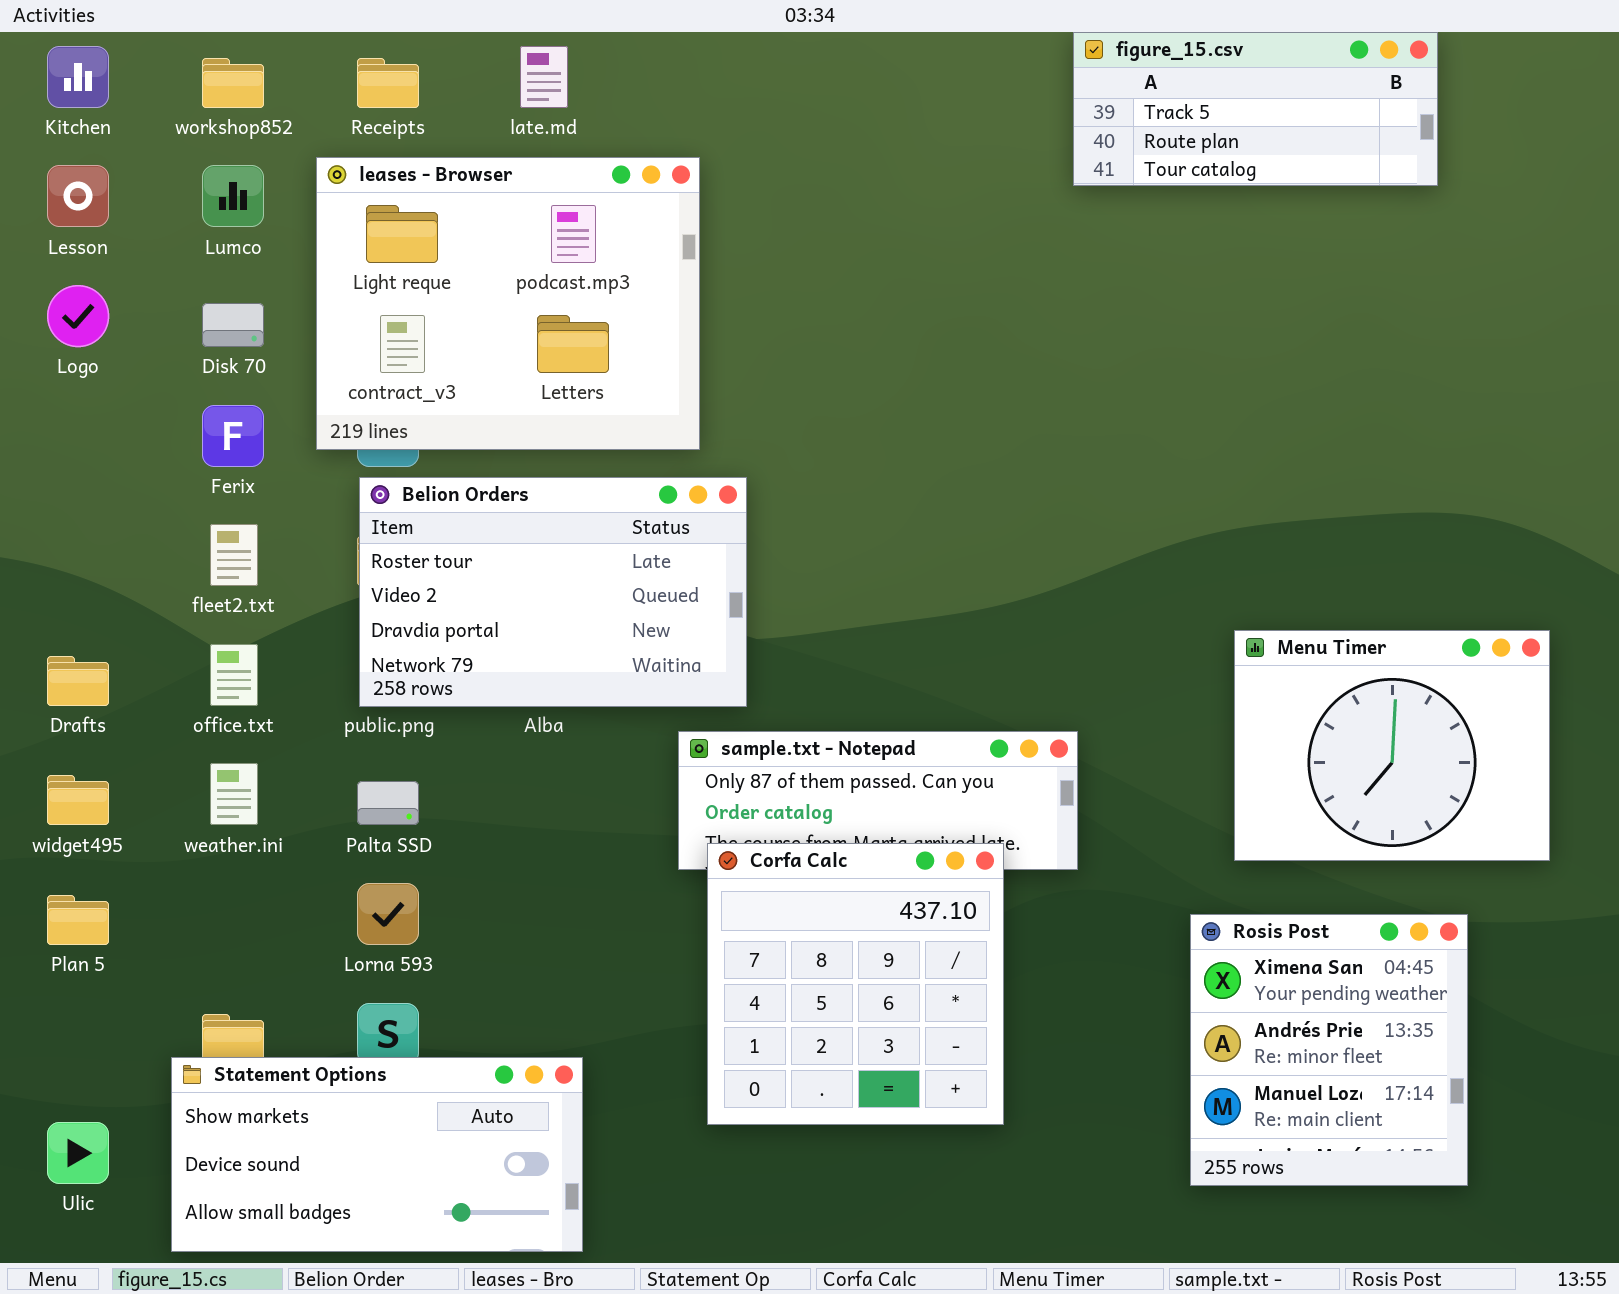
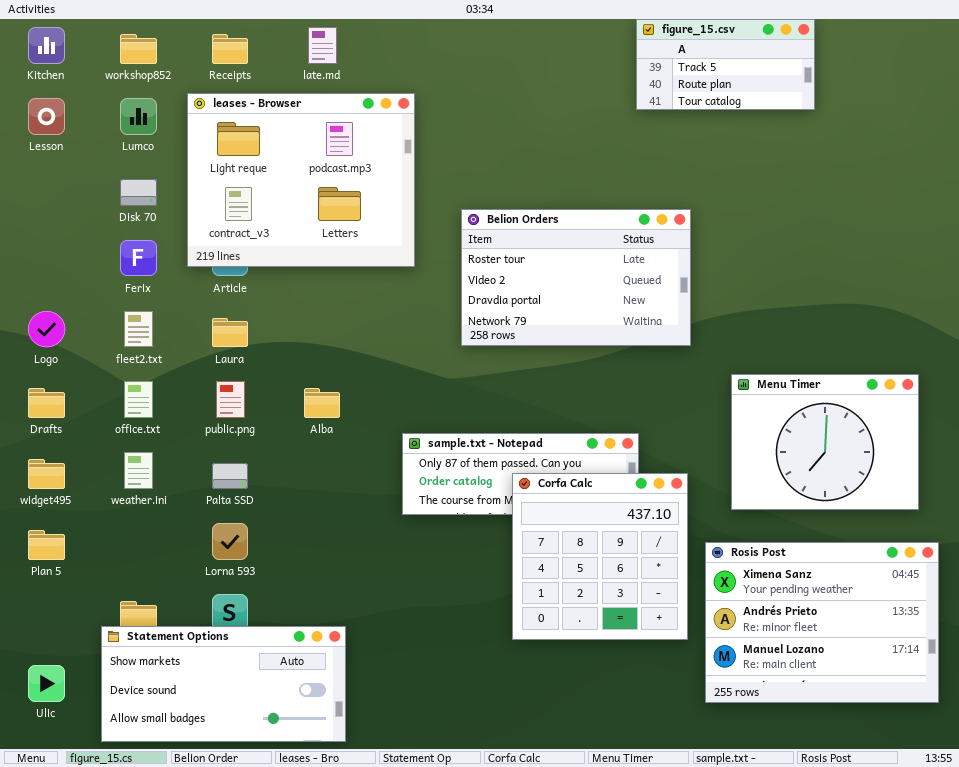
figure_15.csv: [1073,32,1438,186] -> [636,19,815,110], resized
Logo: [47,285,109,347] -> [28,311,65,347], moved
Belion Orders: [359,477,747,707] -> [461,209,691,346], moved
Corfa Calc: [707,843,1004,1125] -> [512,473,688,640], moved
Rosis Post: [1190,914,1468,1186] -> [705,542,939,703], resized

